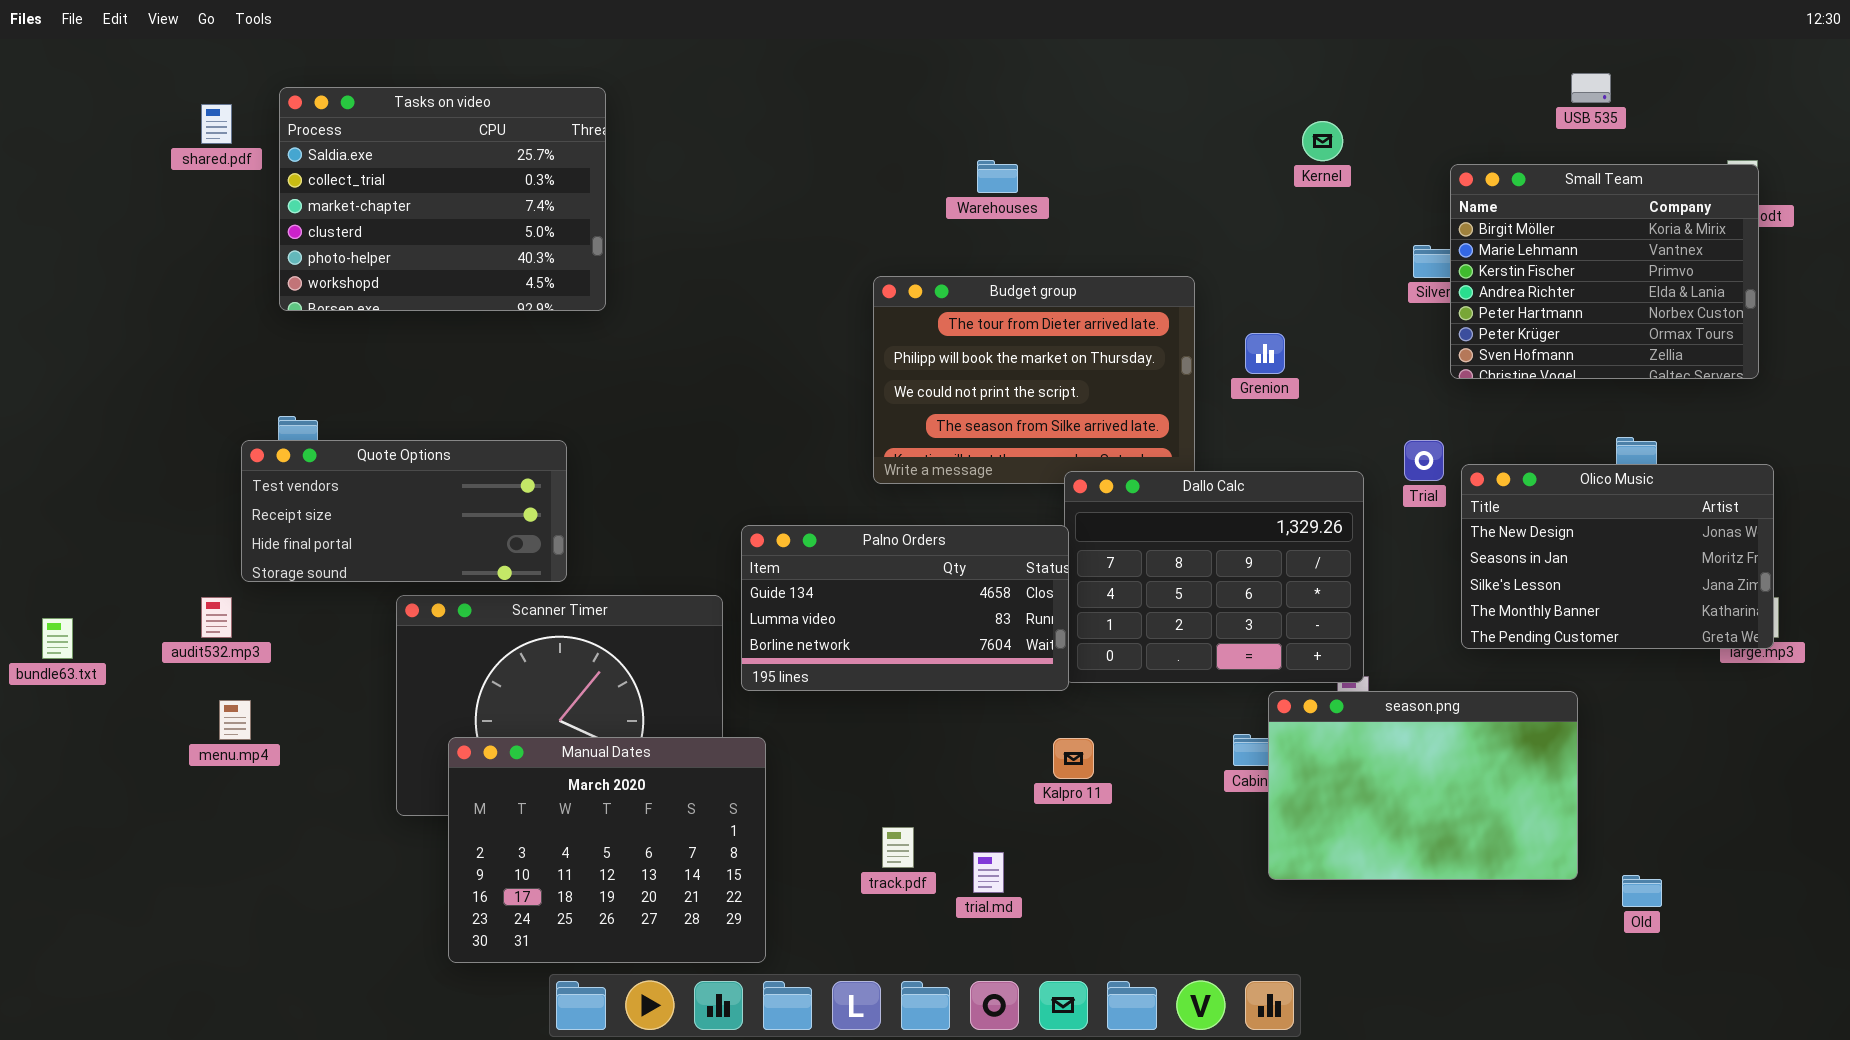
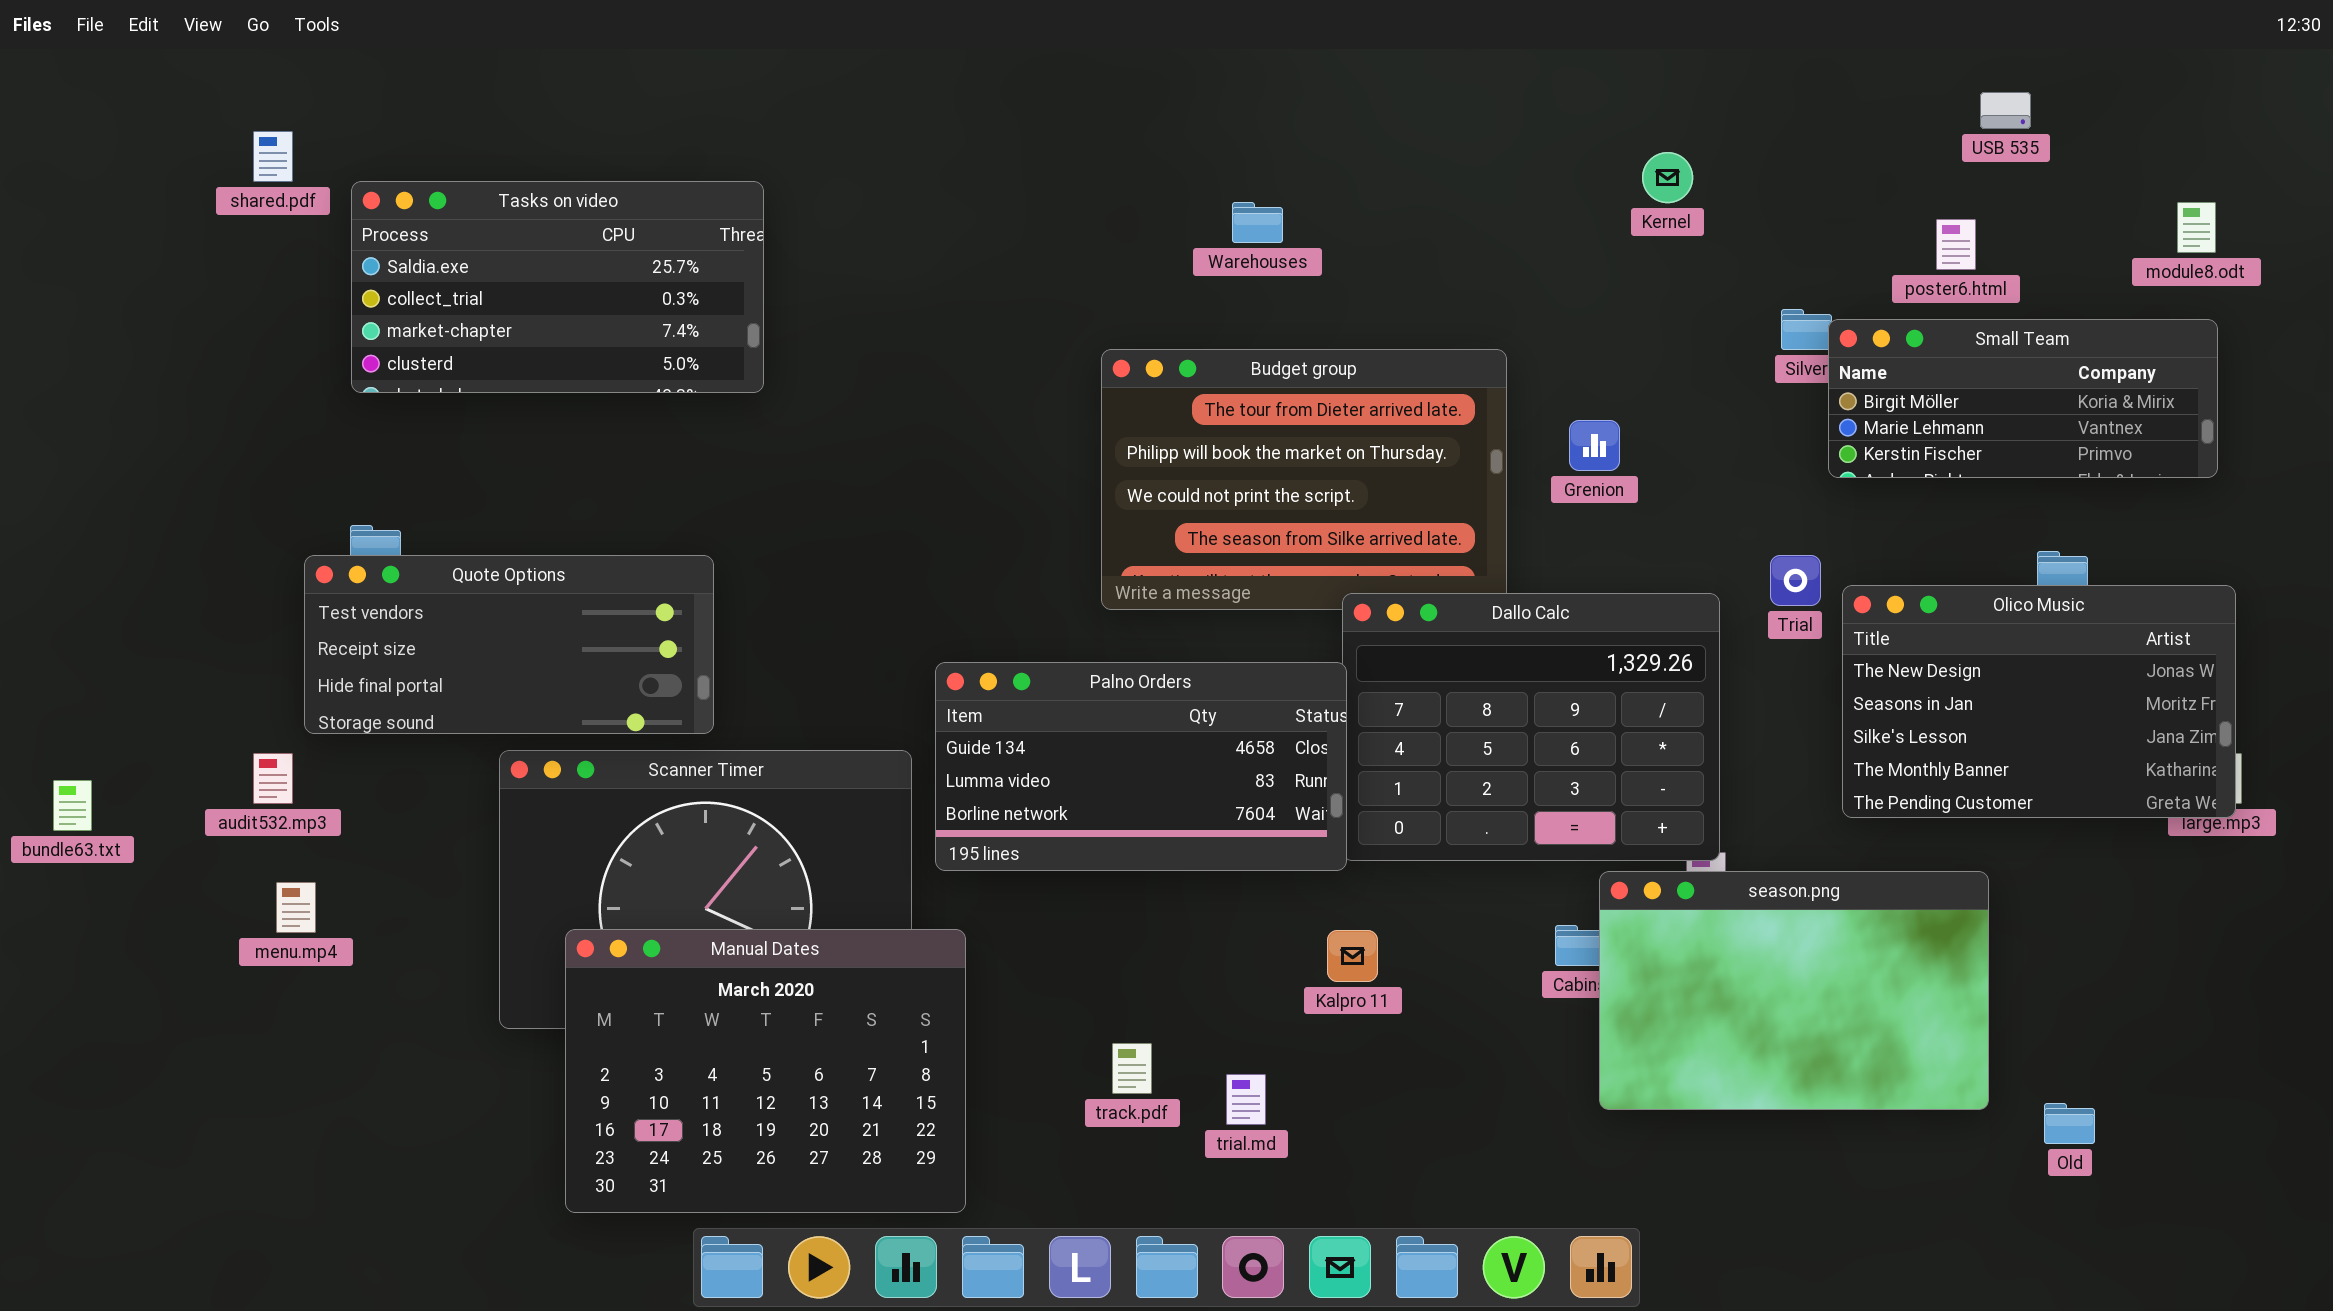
Tasks on video: [279,87,606,311] -> [351,181,764,393], resized
Small Team: [1450,164,1759,379] -> [1828,319,2218,478], resized

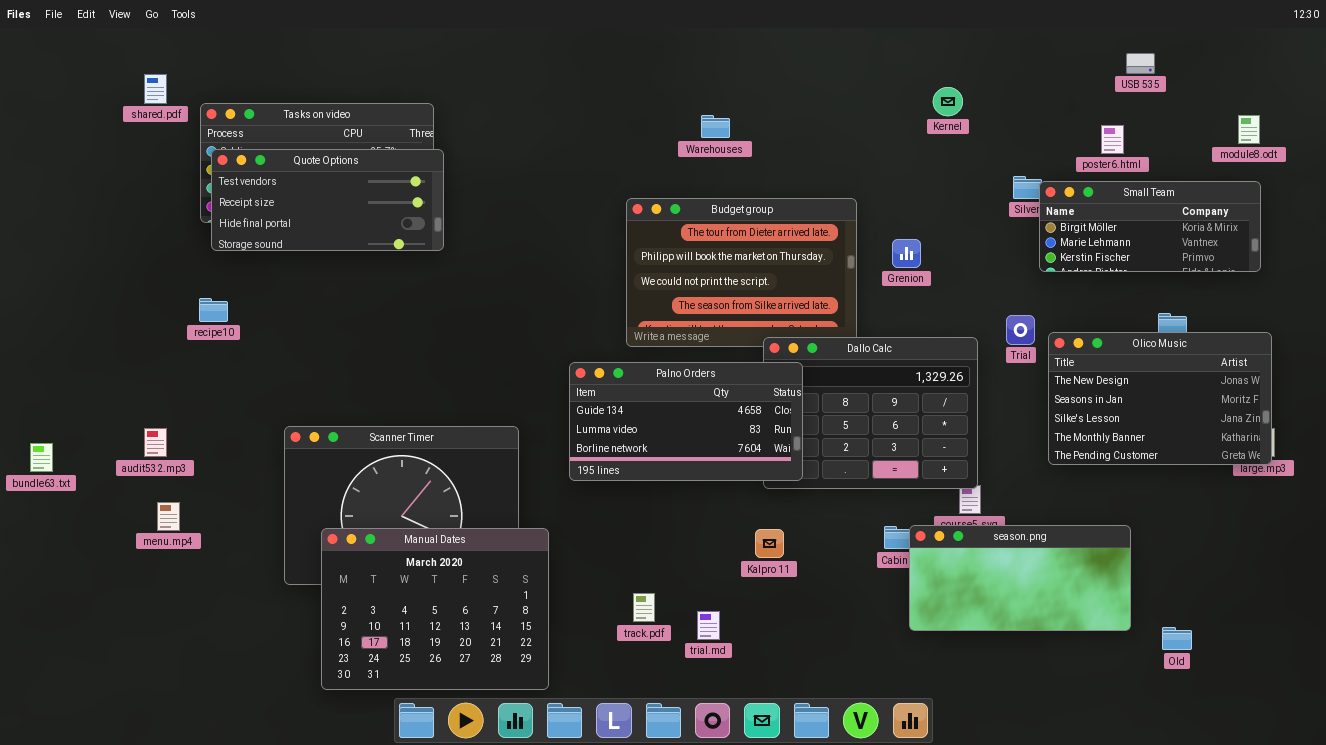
Quote Options: [304,555,714,734] -> [211,149,444,251], moved
Palno Orders: [935,662,1347,871] -> [569,362,803,481], moved
season.png: [1599,871,1989,1110] -> [909,525,1131,631], resized

